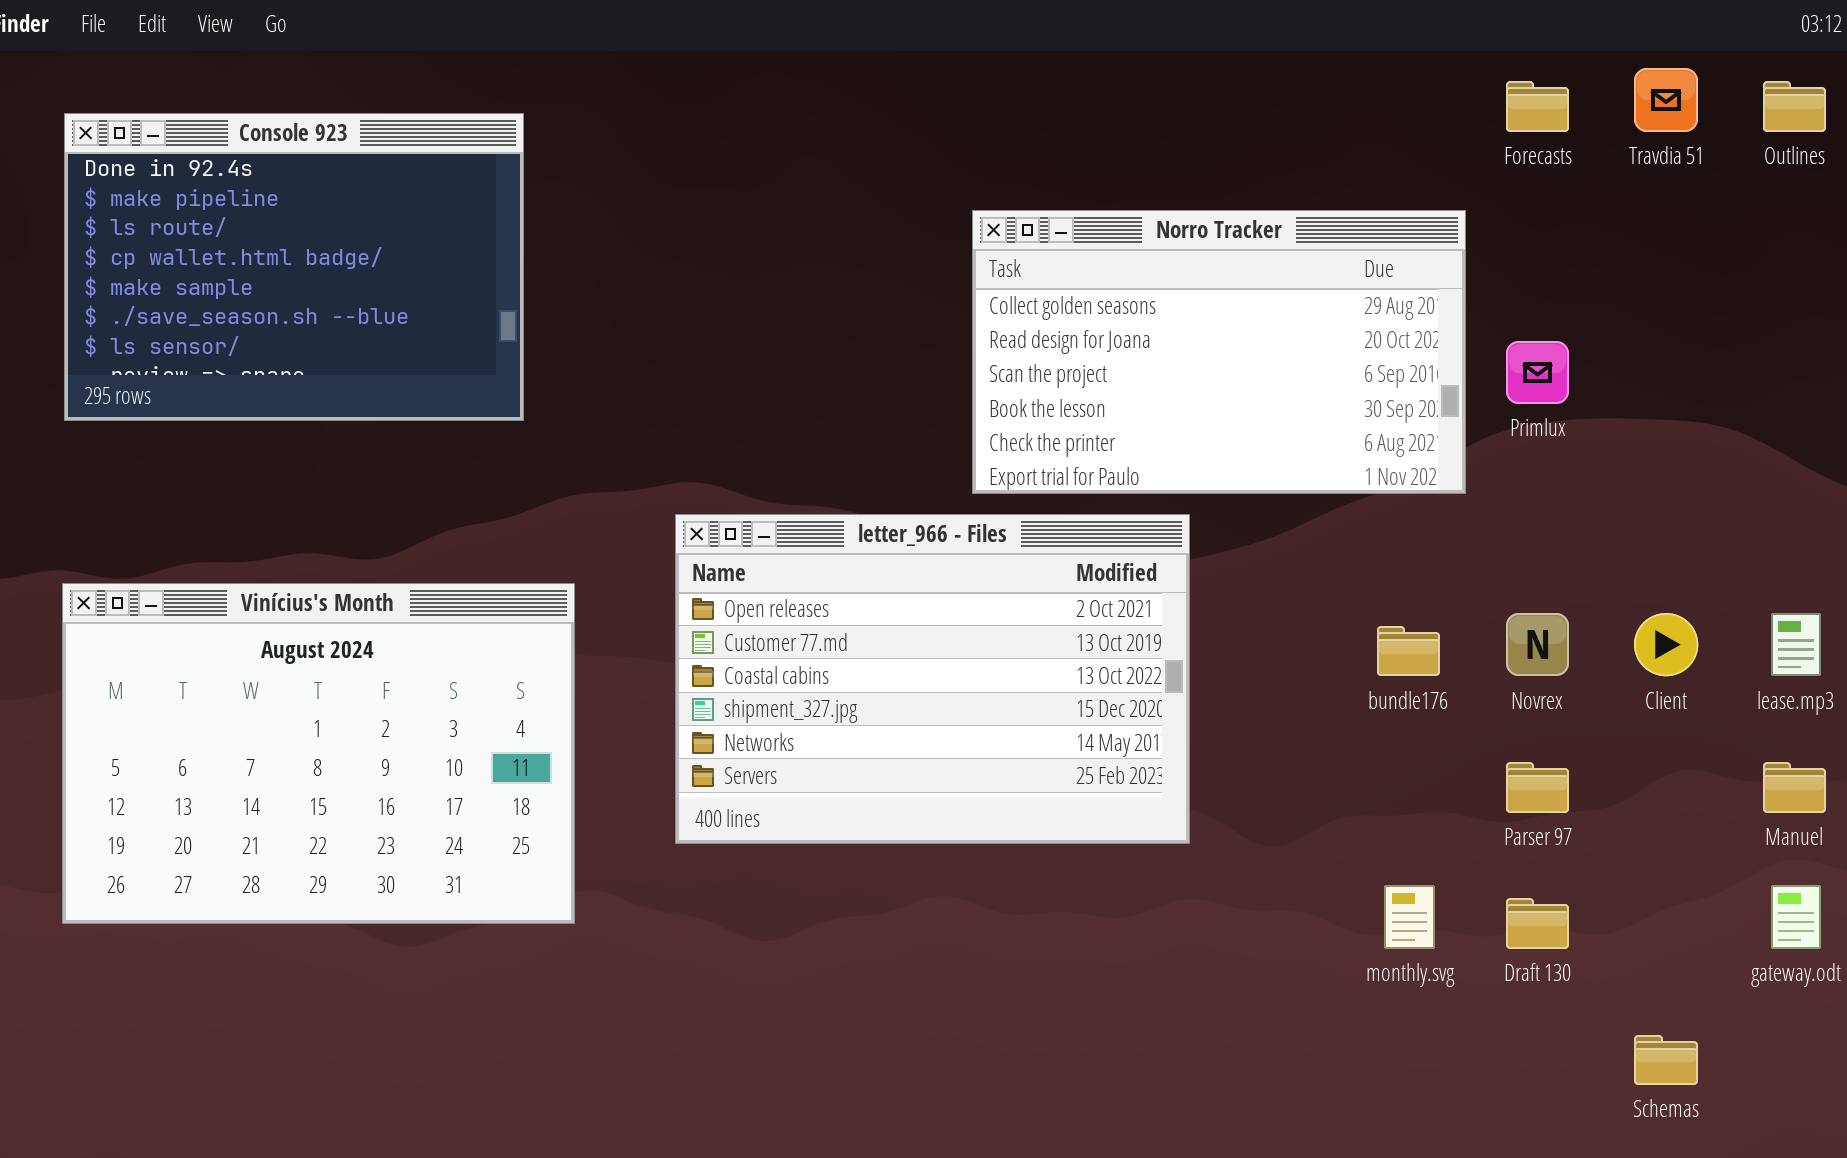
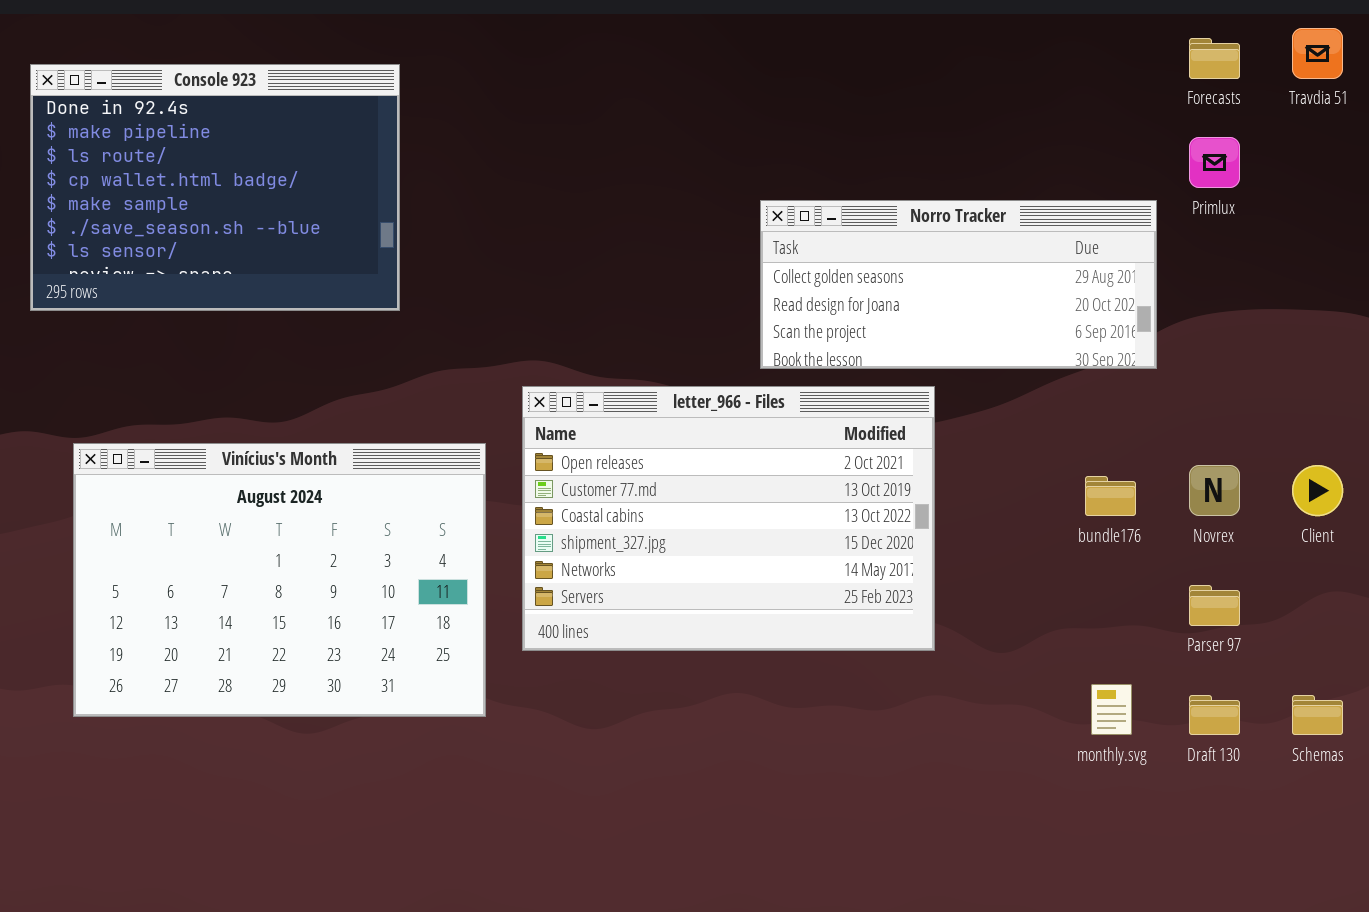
Norro Tracker: [972,210,1466,494] -> [760,200,1157,369], resized
Primlux: [1506,341,1569,404] -> [1189,137,1240,188], moved
Vinícius's Month: [62,583,575,924] -> [73,443,486,717], moved
Schemas: [1634,1035,1698,1085] -> [1292,695,1343,735], moved

